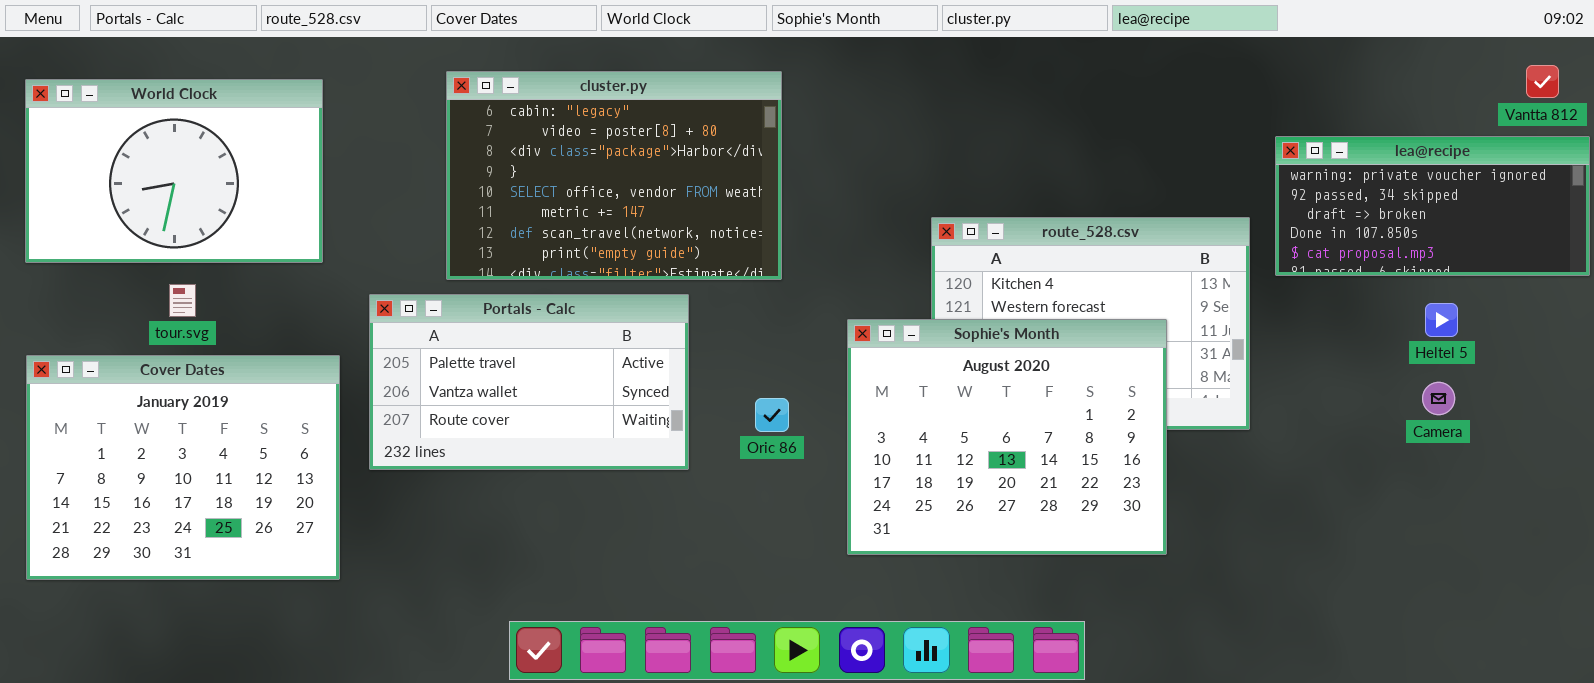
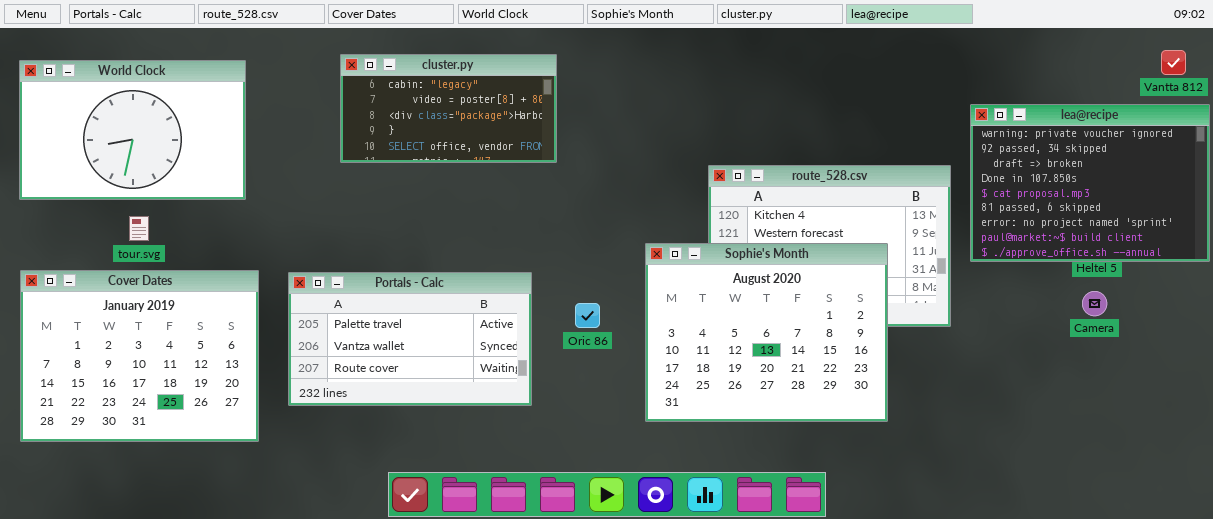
cluster.py: [446,71,782,280] -> [340,54,557,163], resized
lea@recipe: [1275,136,1590,276] -> [970,104,1210,262], resized
Portals - Calc: [369,294,689,470] -> [288,272,532,406], moved

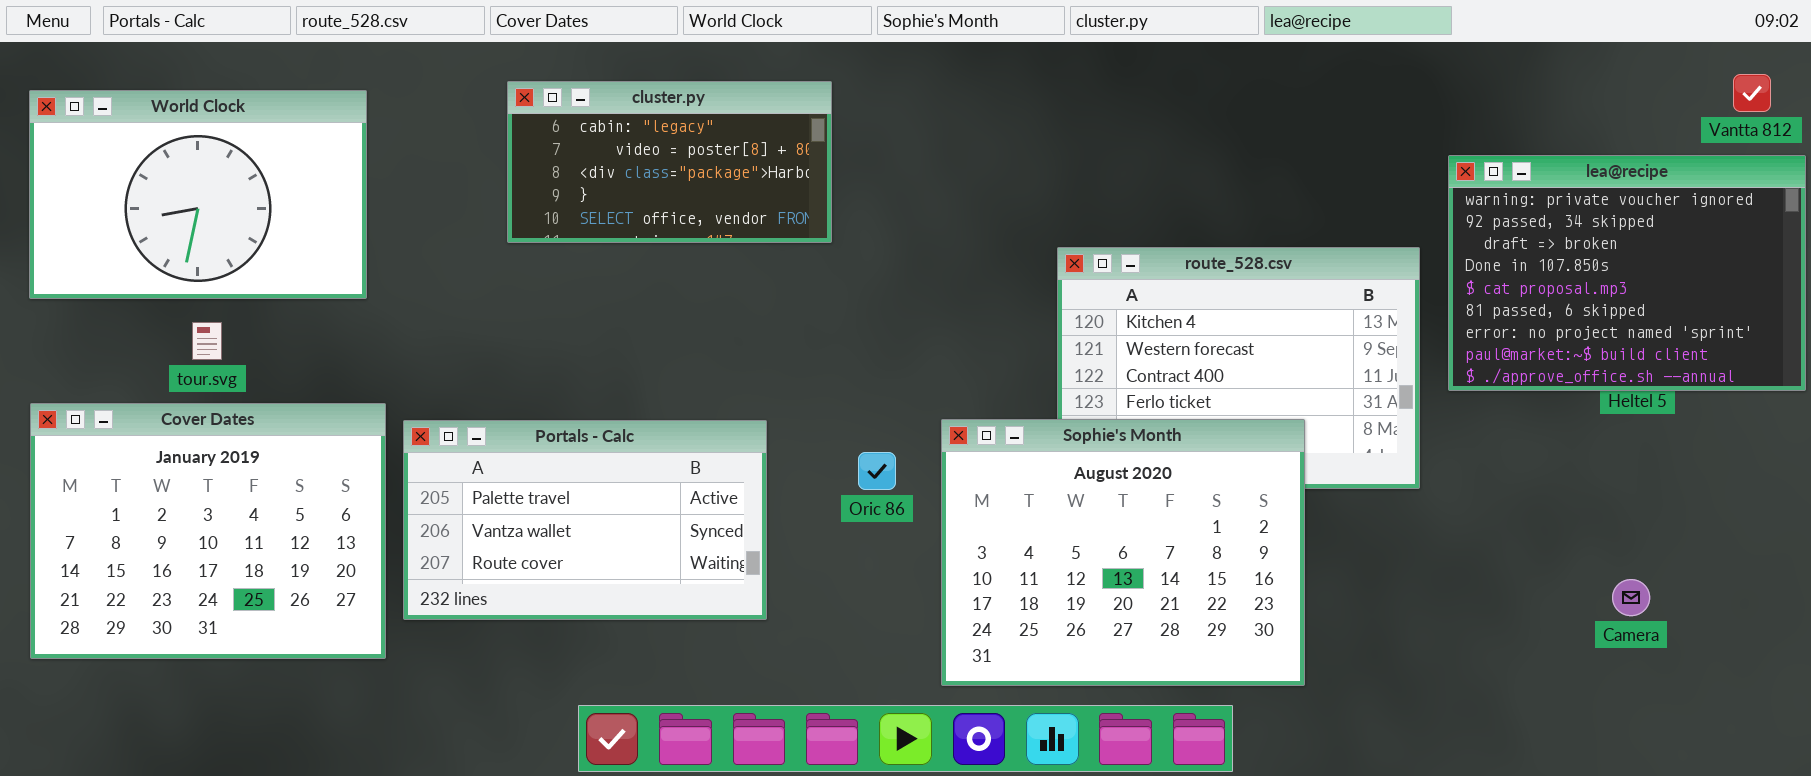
Sophie's Month: [645,243,888,422] -> [941,419,1305,686], moved
Portals - Calc: [288,272,532,406] -> [403,420,767,620], moved
Camera: [1082,291,1107,316] -> [1612,579,1650,616], moved

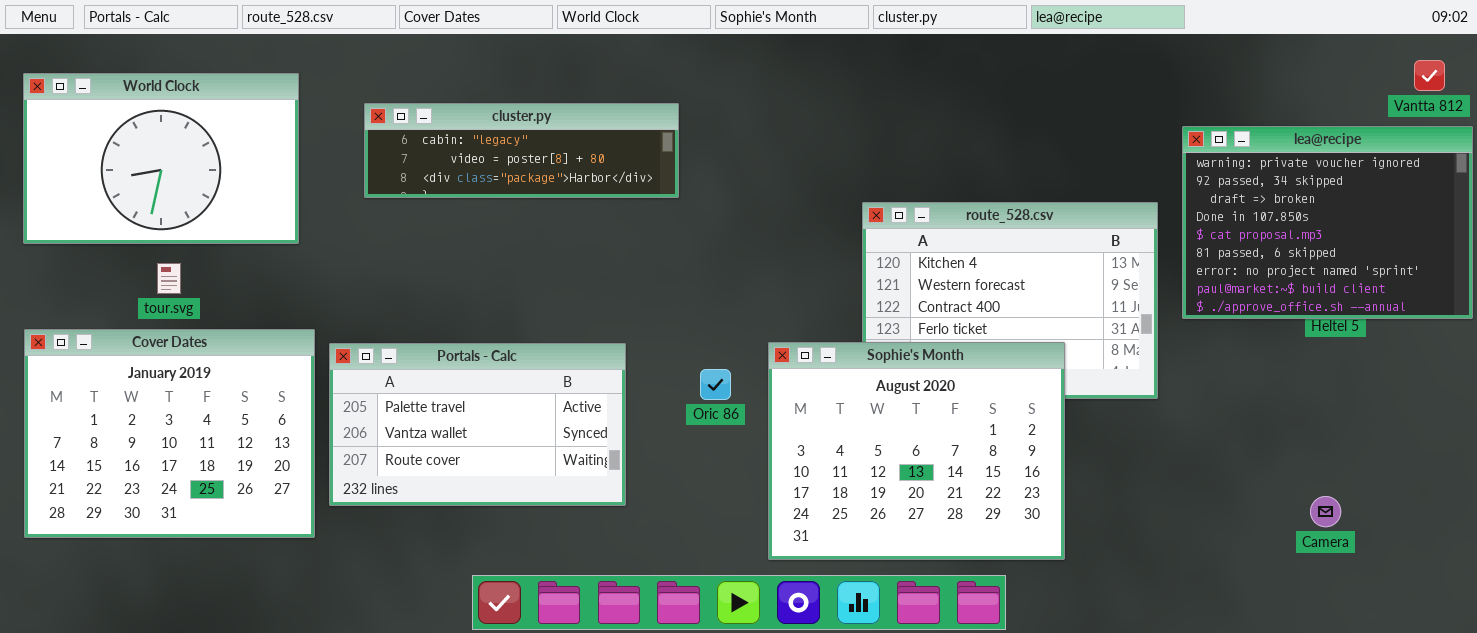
cluster.py: [507,81,832,243] -> [364,103,679,198], resized
Camera: [1612,579,1650,616] -> [1310,496,1341,527], moved

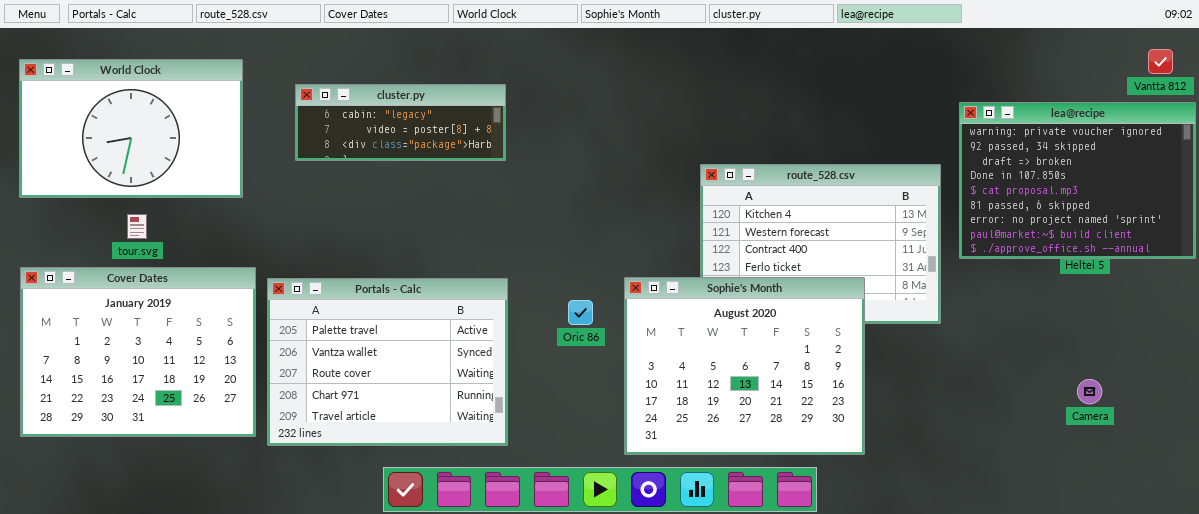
cluster.py: [364,103,679,198] -> [295,84,506,161], resized
Portals - Calc: [329,343,626,506] -> [267,278,508,446], resized
Camera: [1310,496,1341,527] -> [1077,379,1102,404], moved

